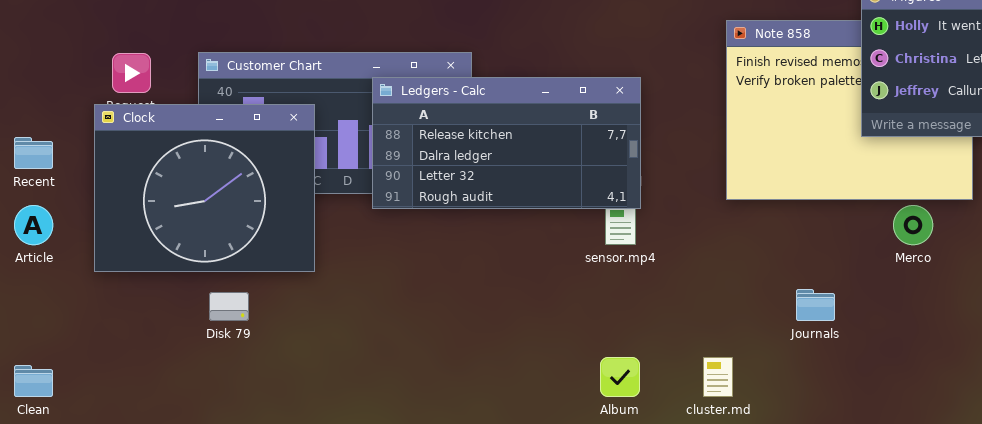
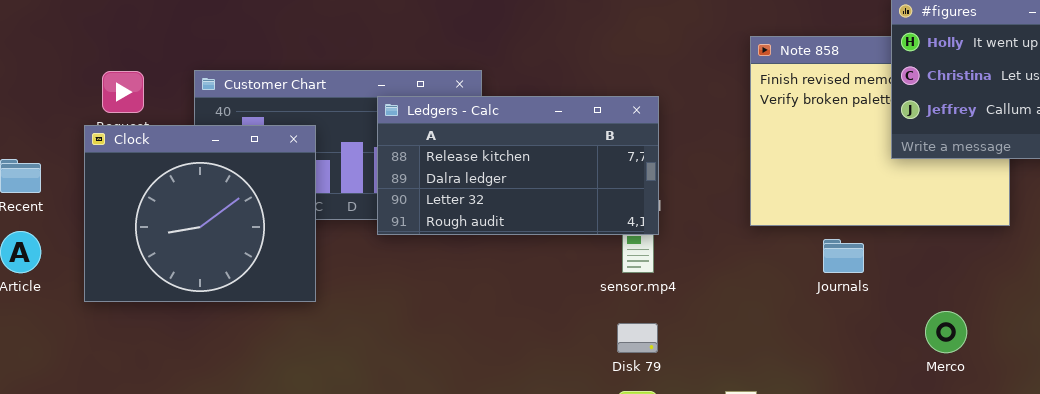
Merco: [893,205,933,245] -> [925,311,967,353], moved
Journals: [796,289,835,321] -> [823,239,864,273], moved
Disk 79: [209,292,249,321] -> [617,323,658,353], moved

